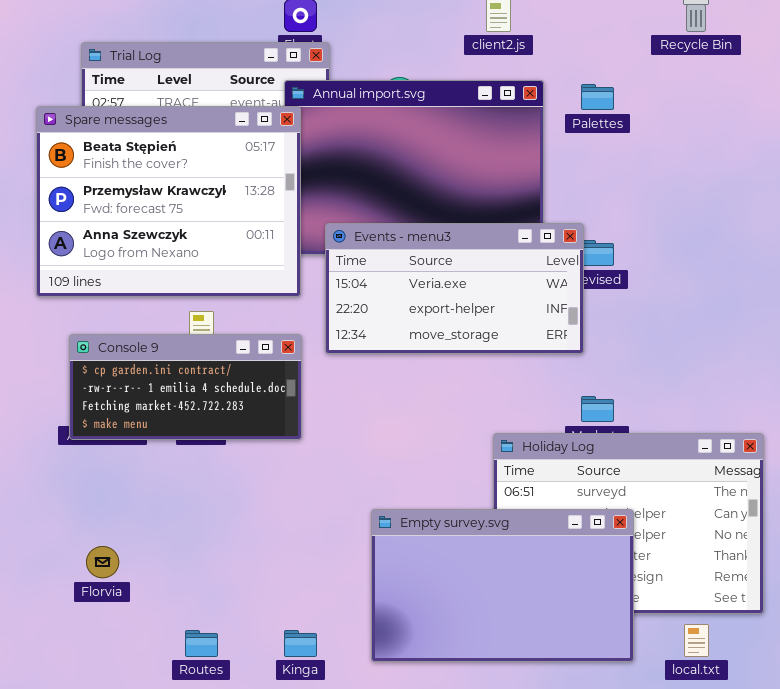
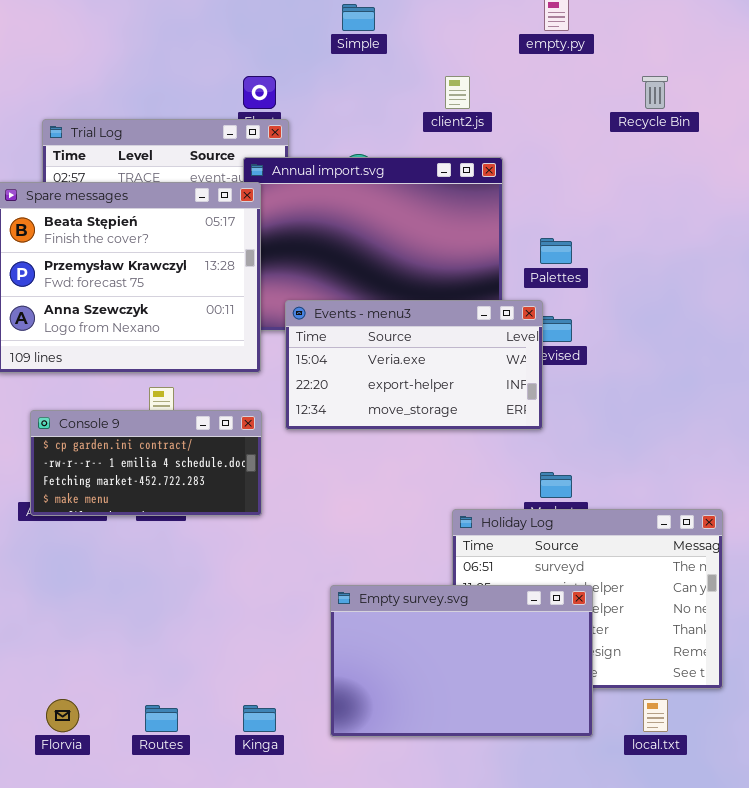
Palettes: [581,84,614,110] -> [540,238,572,264], moved
Florvia: [86,546,119,578] -> [46,699,79,732], moved

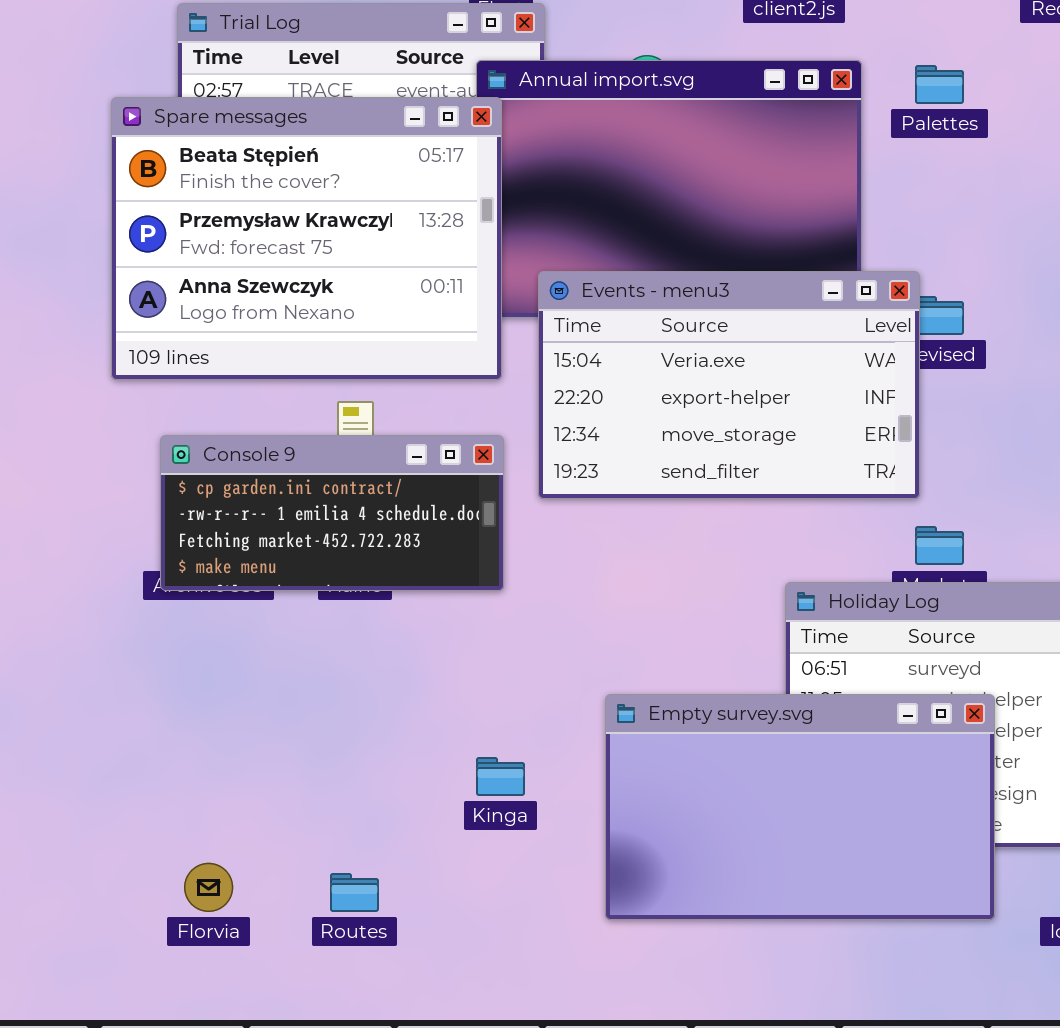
Palettes: [540,238,572,264] -> [915,65,964,104], moved
Events - menu3: [285,300,543,430] -> [538,271,920,499], resized
Kinga: [243,705,276,732] -> [476,757,525,796], moved

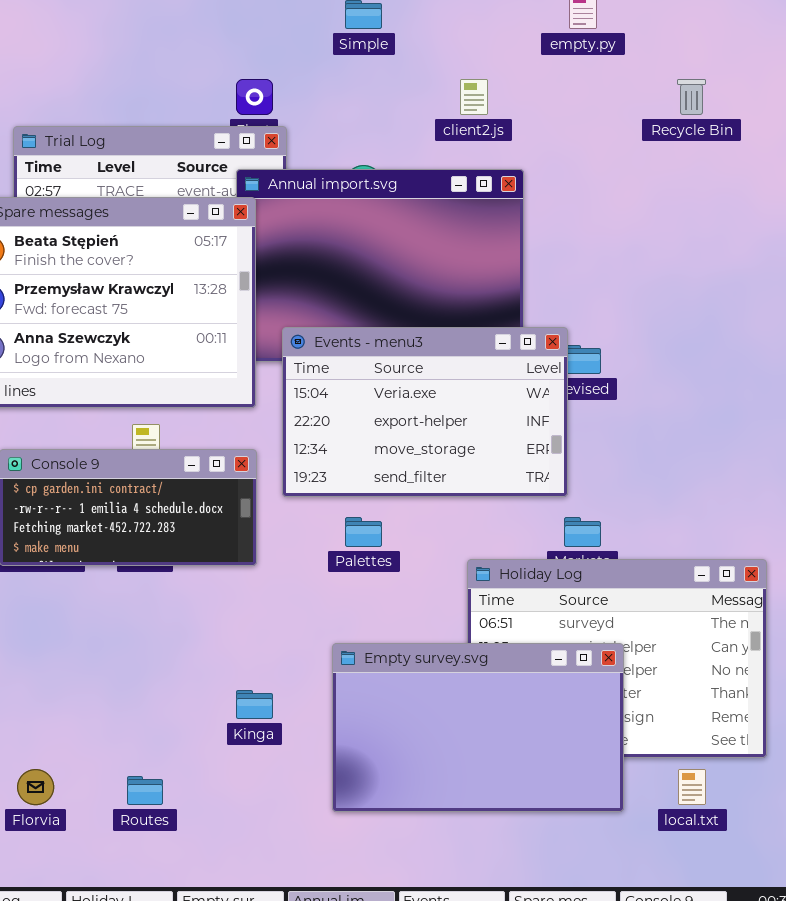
Palettes: [915,65,964,104] -> [345,517,382,547], moved

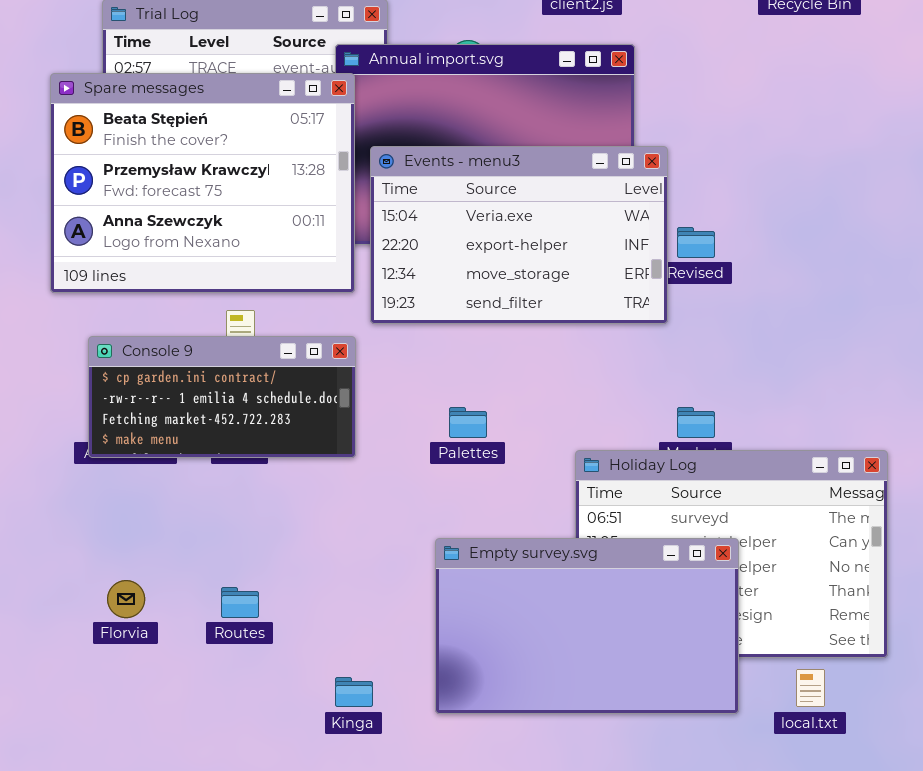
Events - menu3: [282,327,568,497] -> [370,146,668,324], moved
Kinga: [236,690,273,719] -> [335,677,373,707], moved
Florvia: [17,769,54,805] -> [107,580,145,618], moved
Routes: [127,776,163,805] -> [221,587,259,618], moved

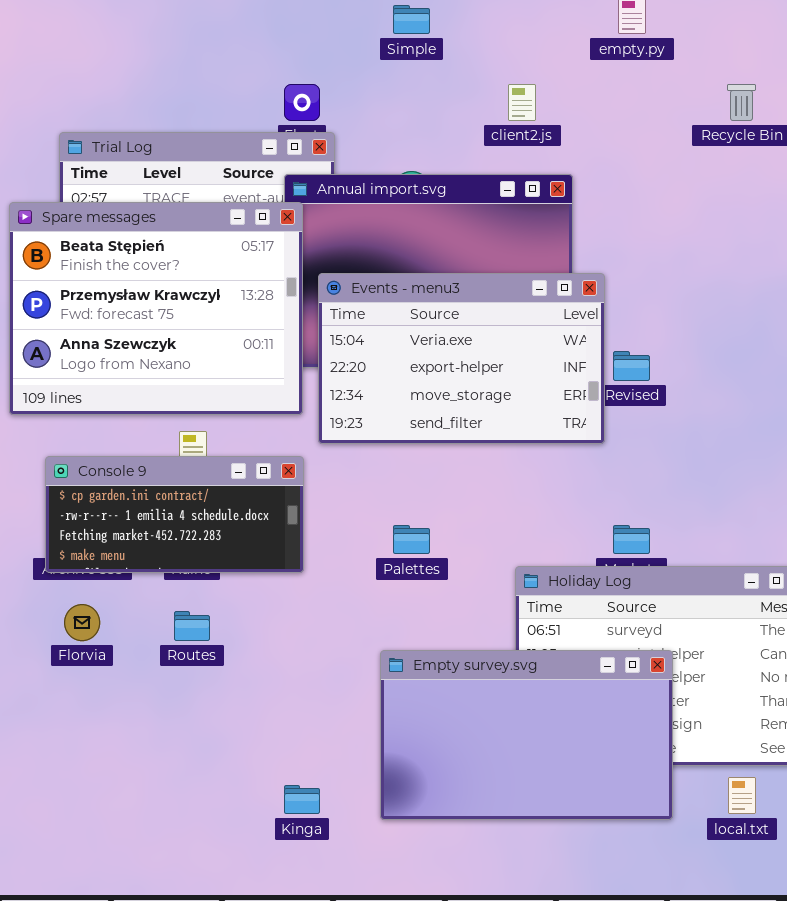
Florvia: [107,580,145,618] -> [64,604,100,641], moved
Routes: [221,587,259,618] -> [174,611,210,641], moved

